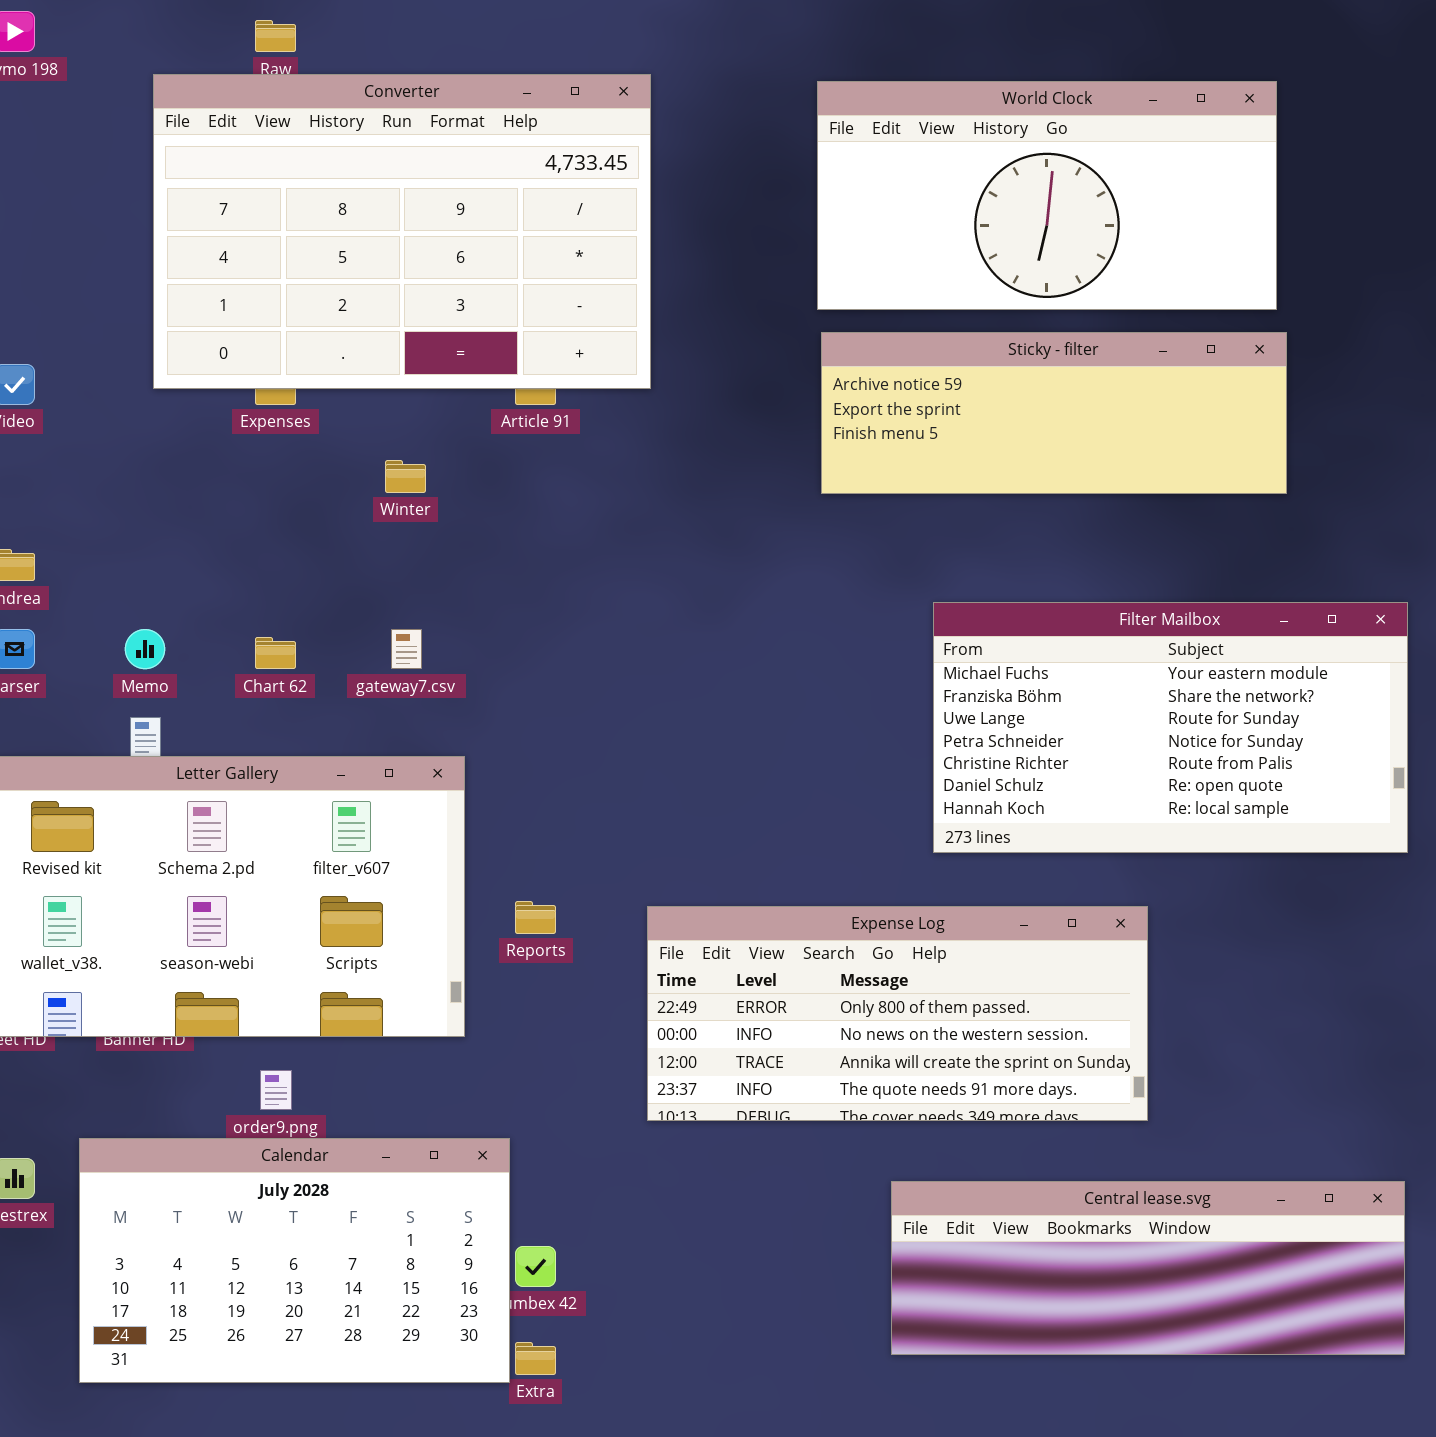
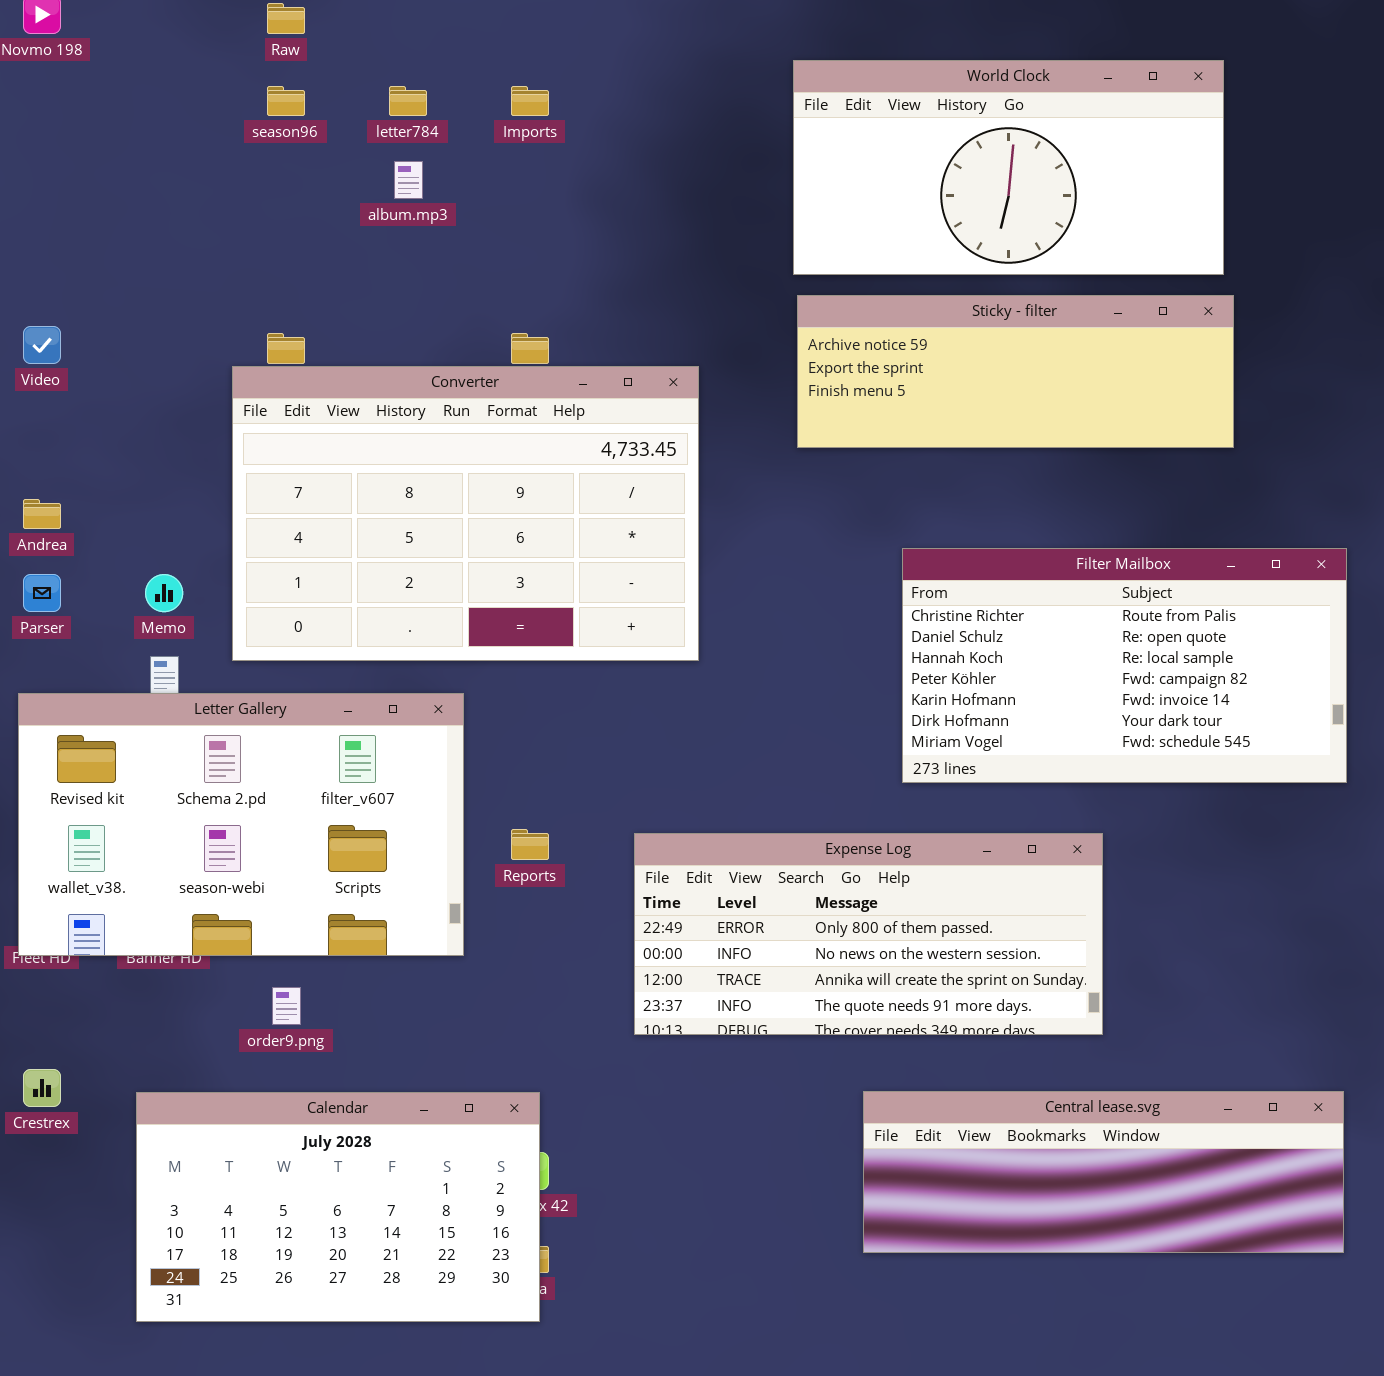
Converter: [153,74,651,389] -> [232,366,699,661], moved
Filter Mailbox: [933,602,1408,853] -> [902,548,1347,783], scrolled down 4 rows
Calendar: [79,1138,510,1383] -> [136,1092,540,1322], moved

